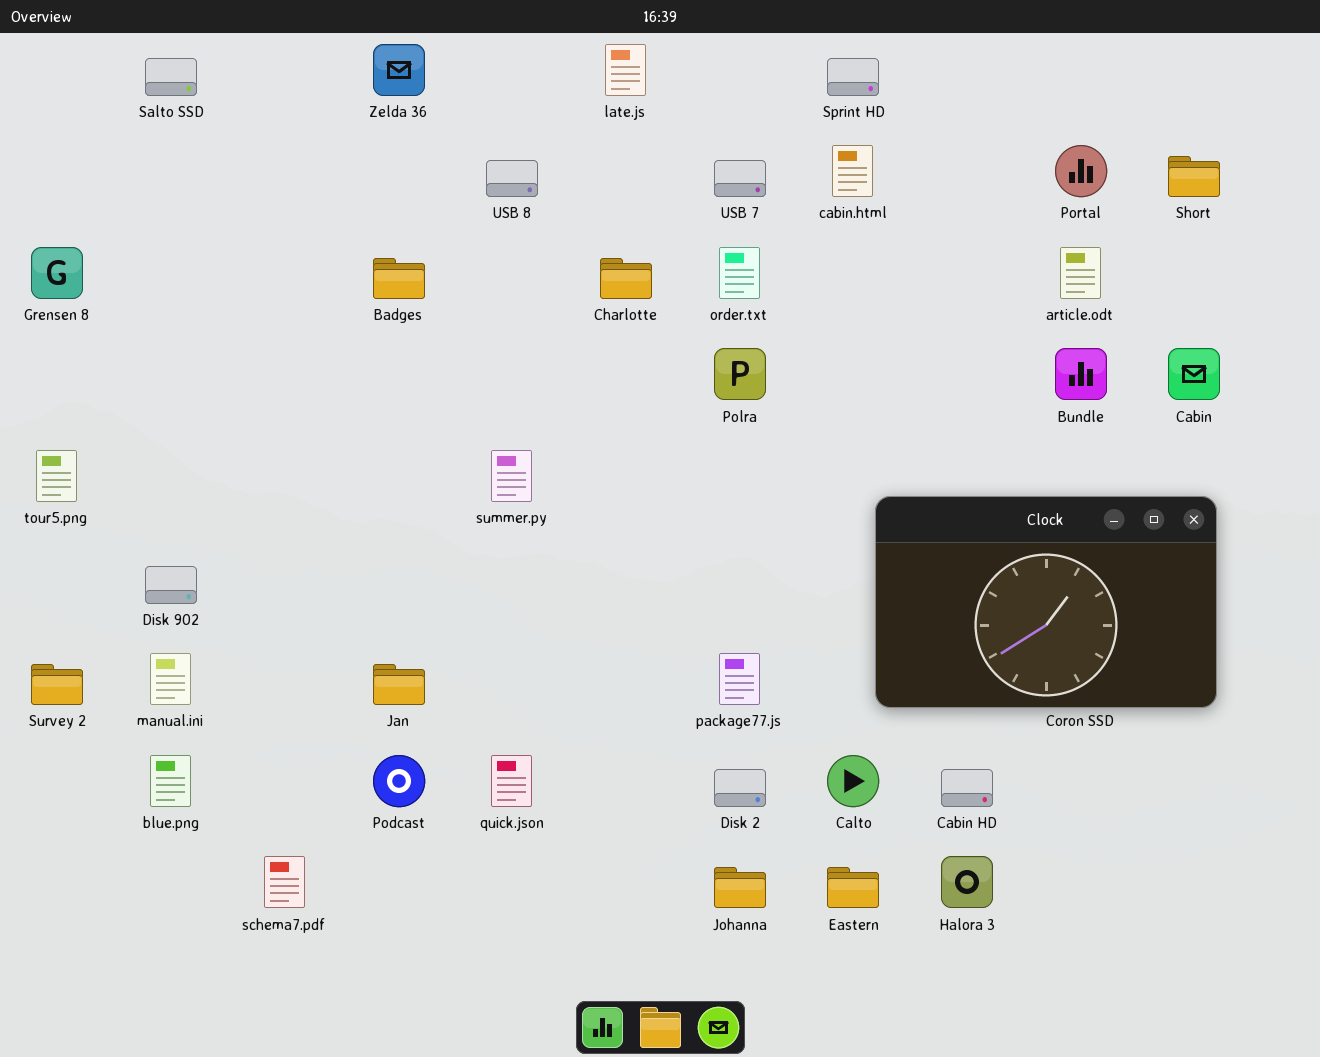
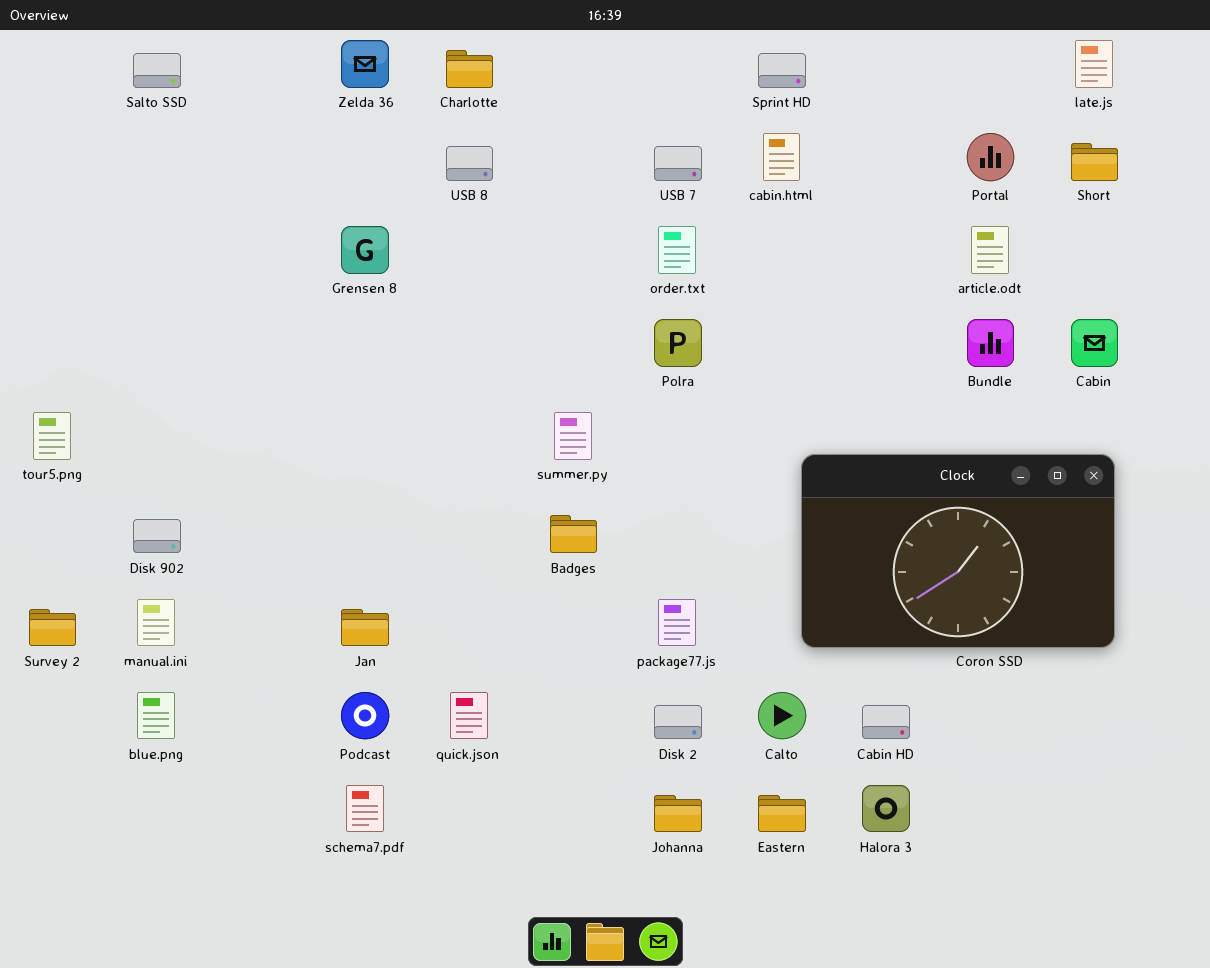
late.js: [605,44,646,96] -> [1075,40,1113,88], moved
Grensen 8: [31,247,83,299] -> [341,226,389,274], moved
Badges: [373,258,425,299] -> [550,515,597,553], moved
Charlotte: [600,258,652,299] -> [446,50,493,88], moved
summer.py: [491,450,532,502] -> [554,412,592,460], moved
schema7.pdf: [264,856,305,908] -> [346,785,384,832], moved

